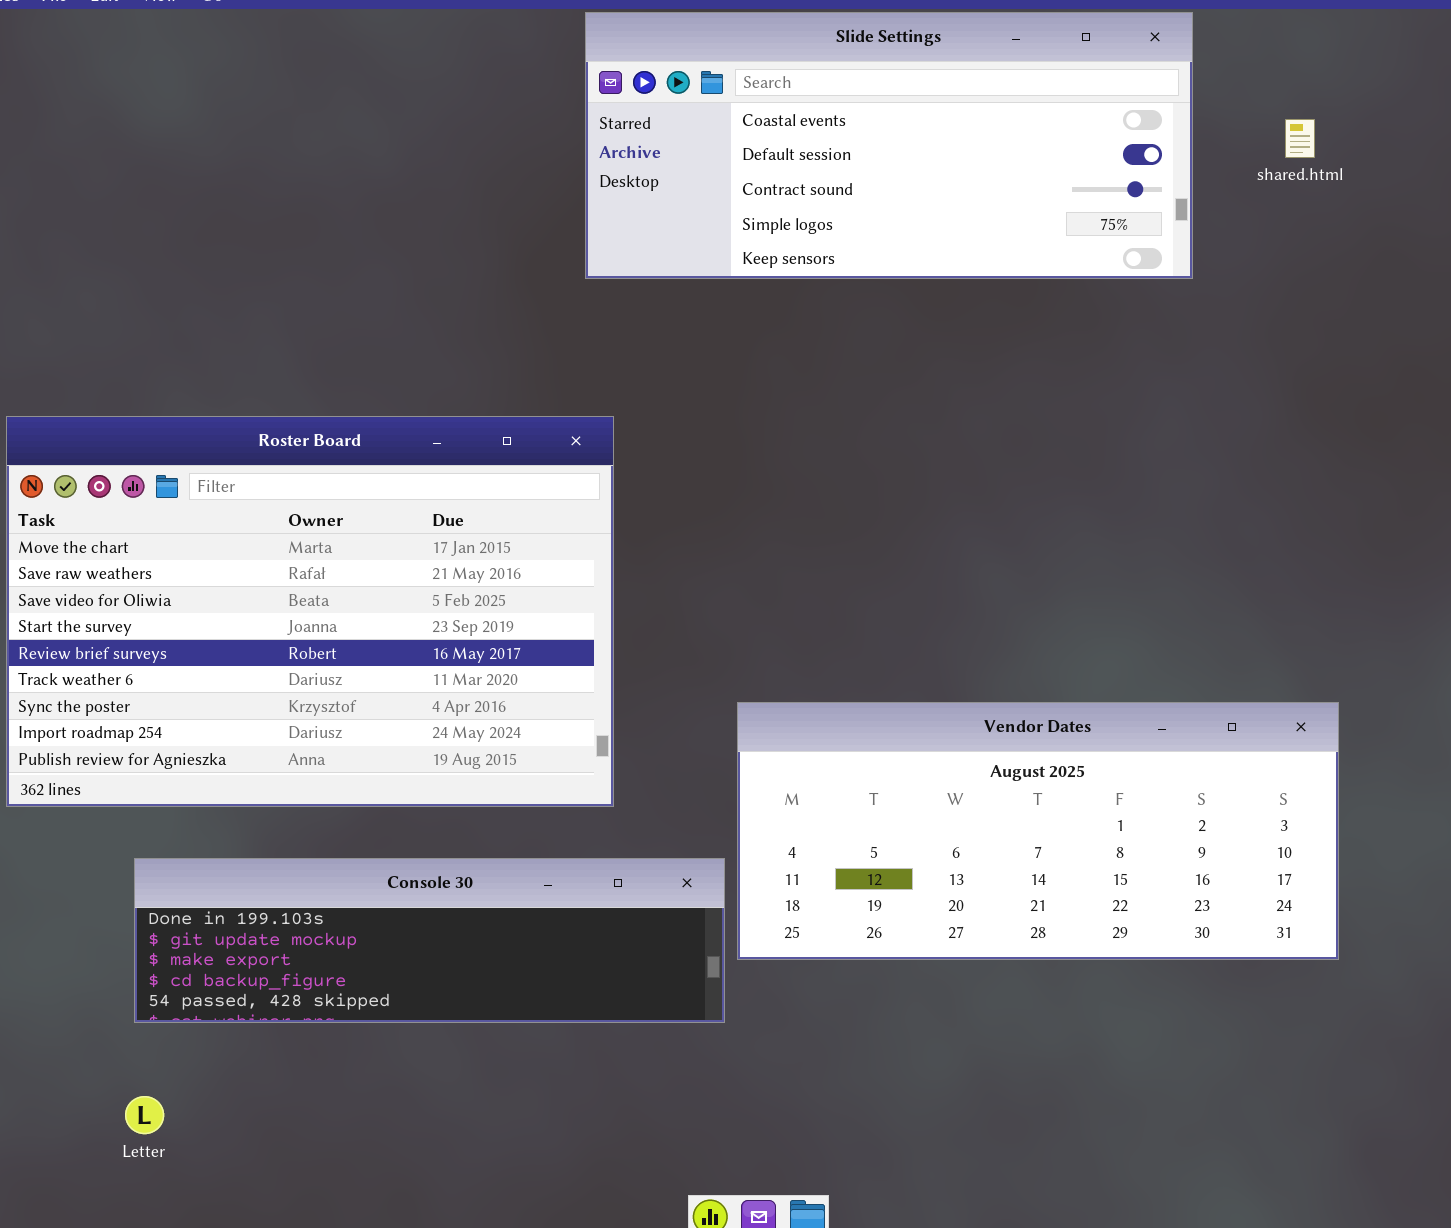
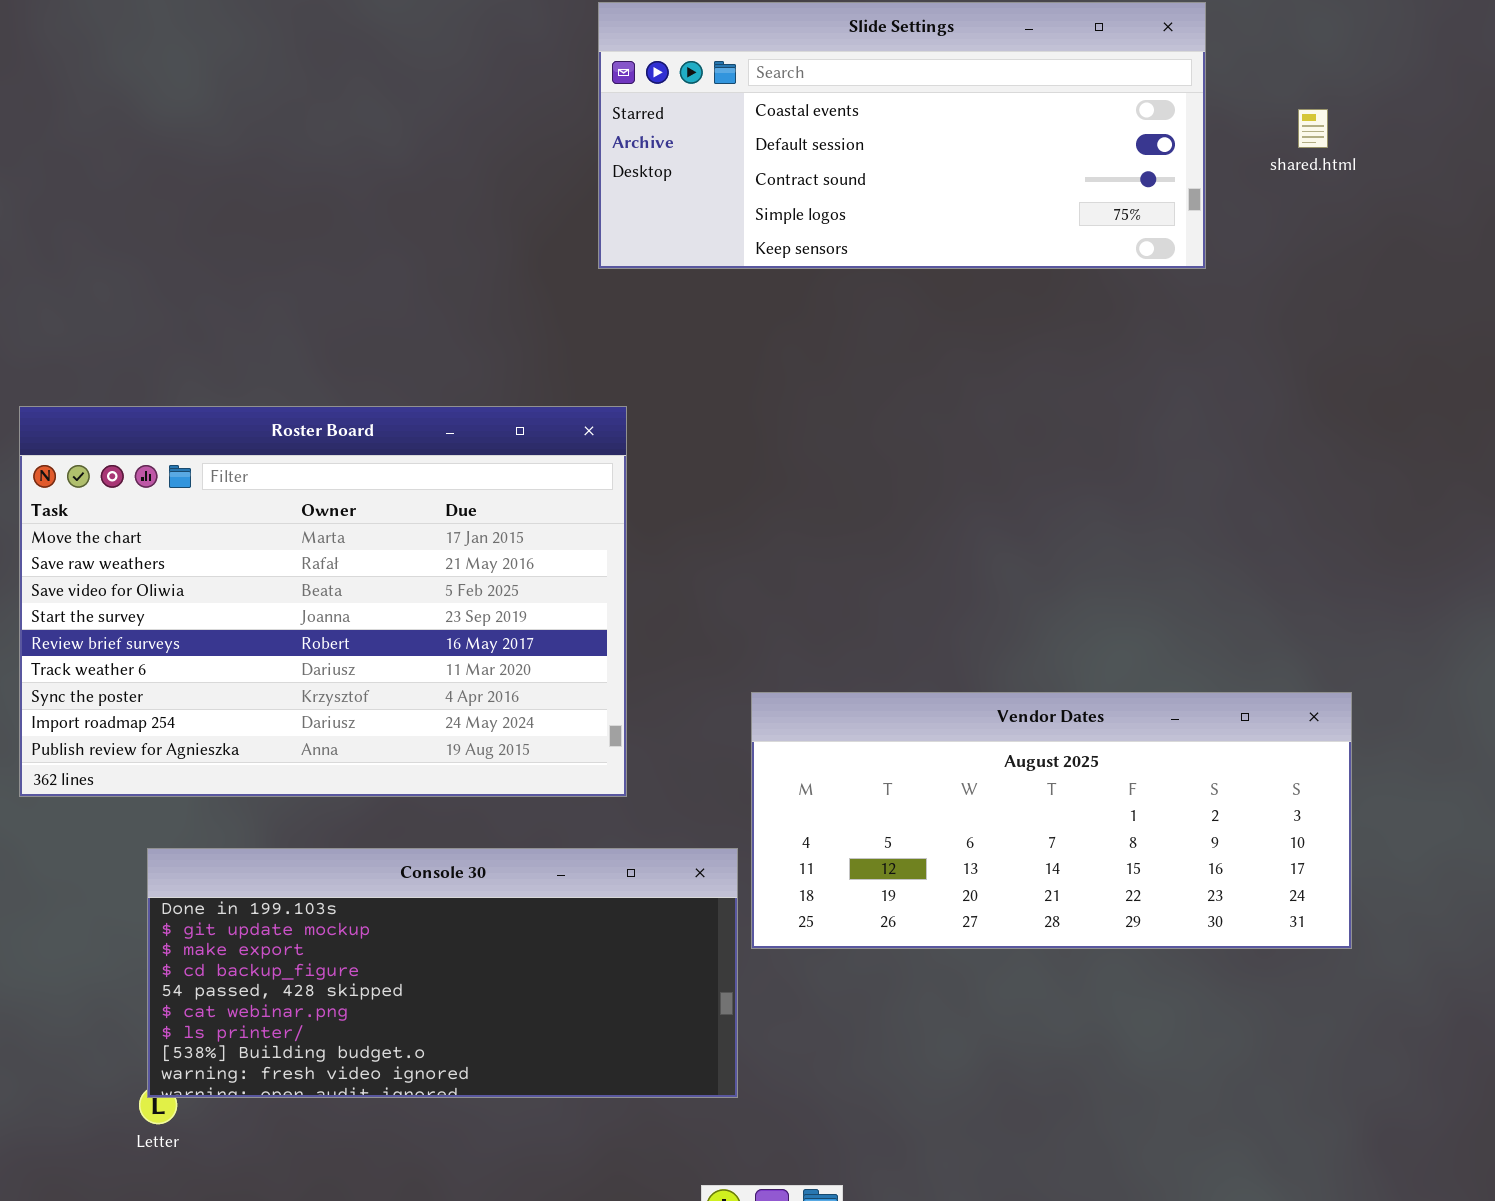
Console 30: [134,858,725,1023] -> [147,848,738,1098], resized

